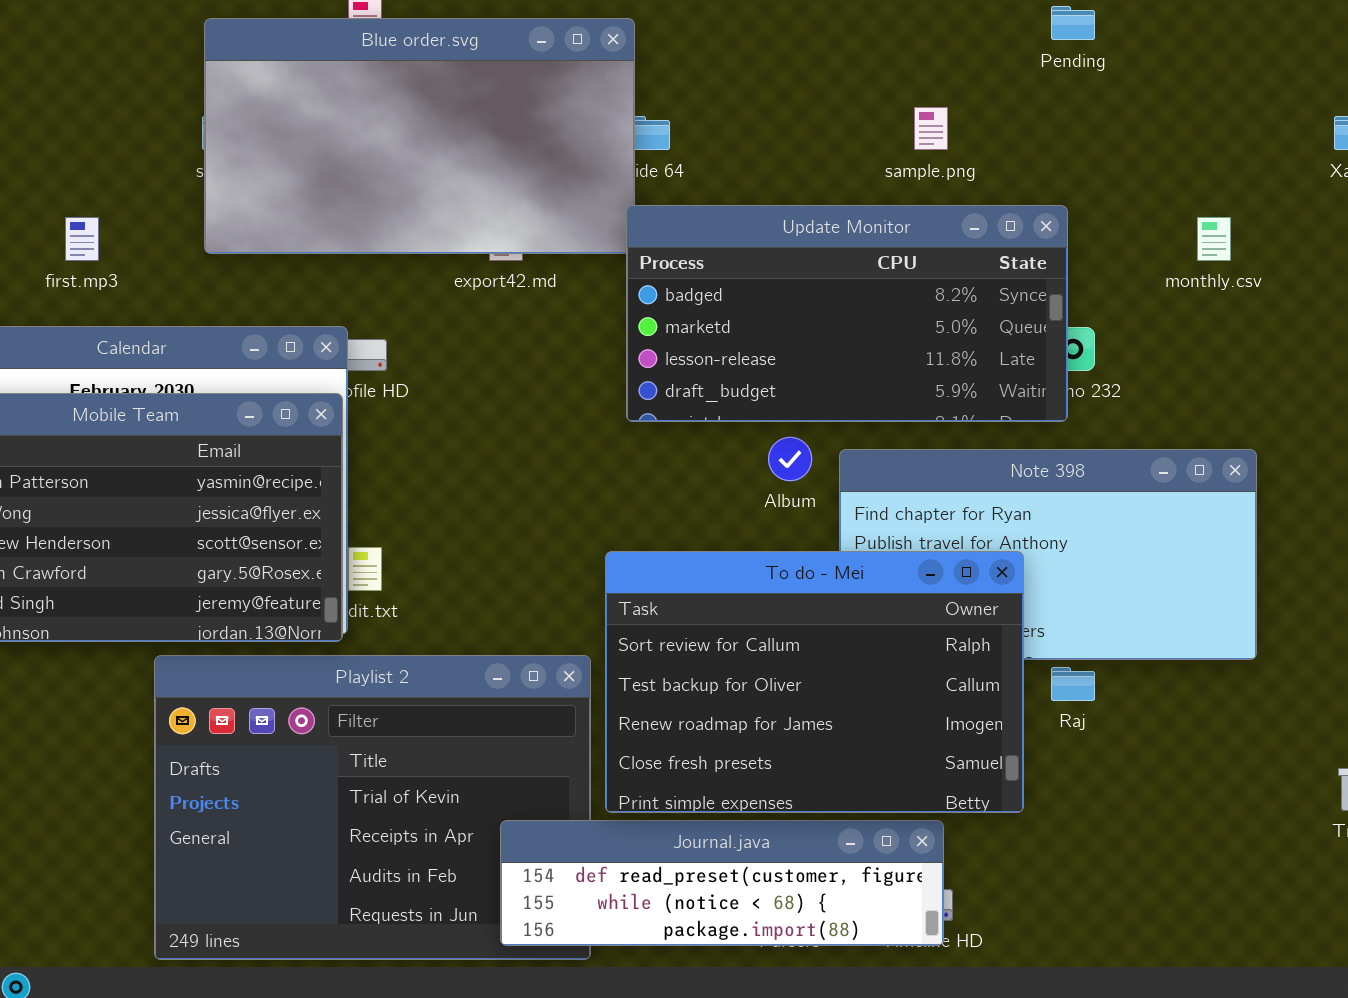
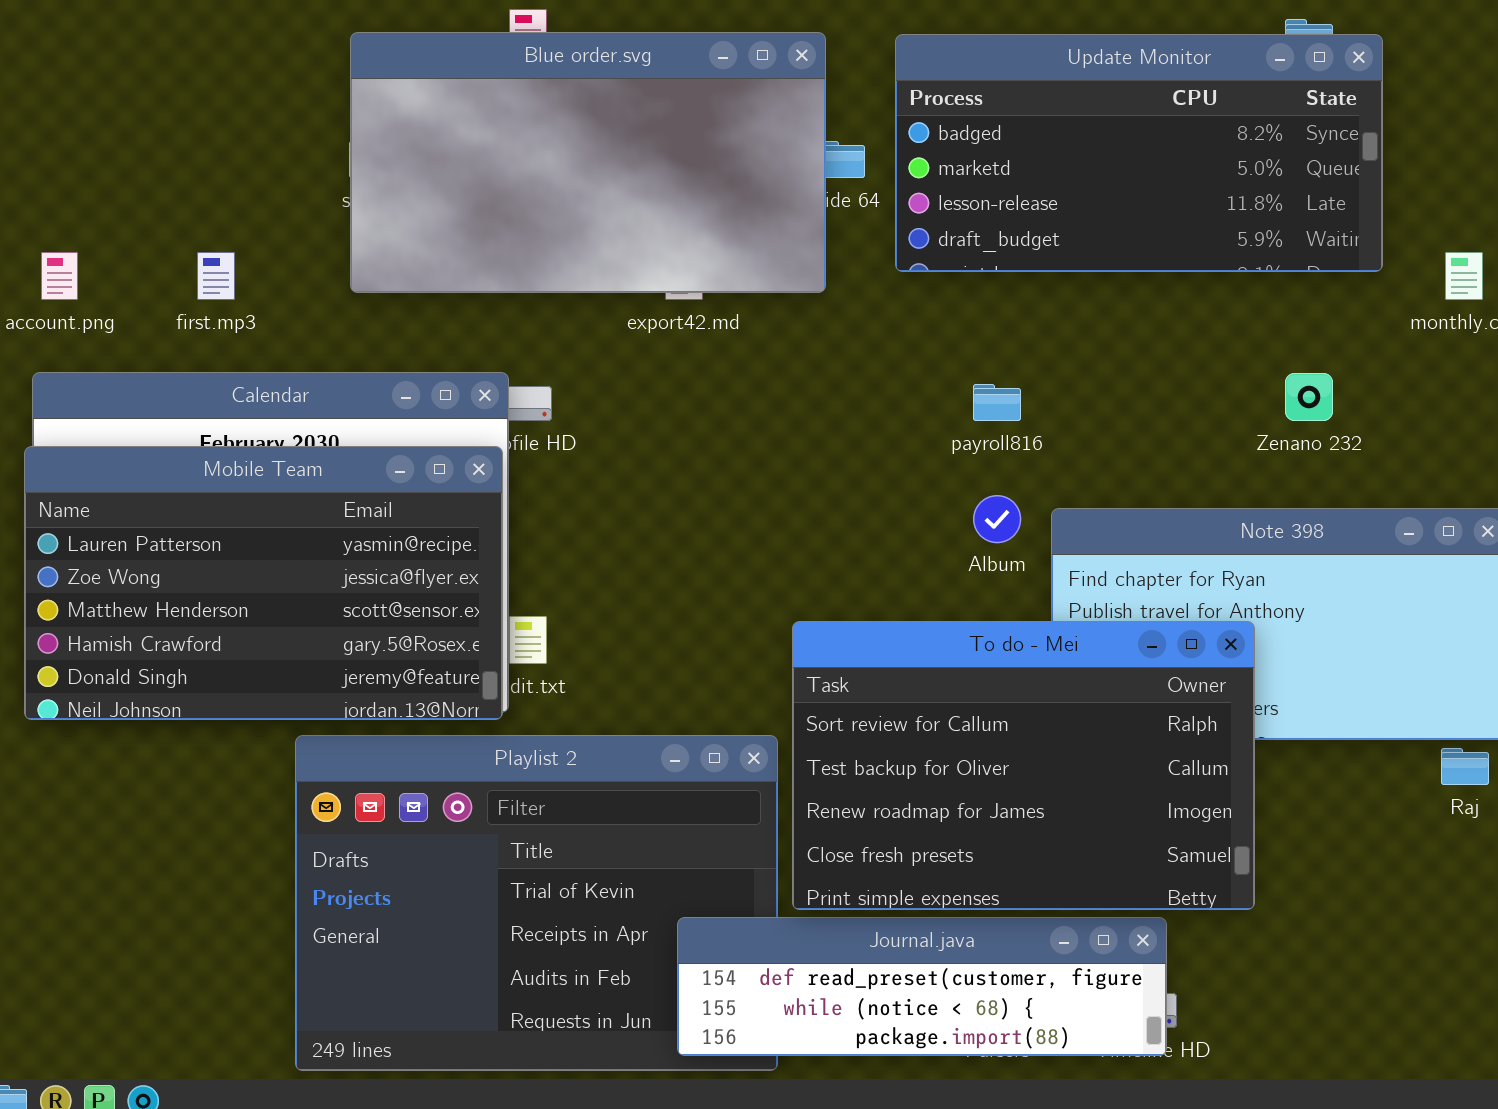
Update Monitor: [626,205,1068,422] -> [895,34,1383,272], moved
Raj: [1051,667,1095,701] -> [1441,748,1489,785], moved

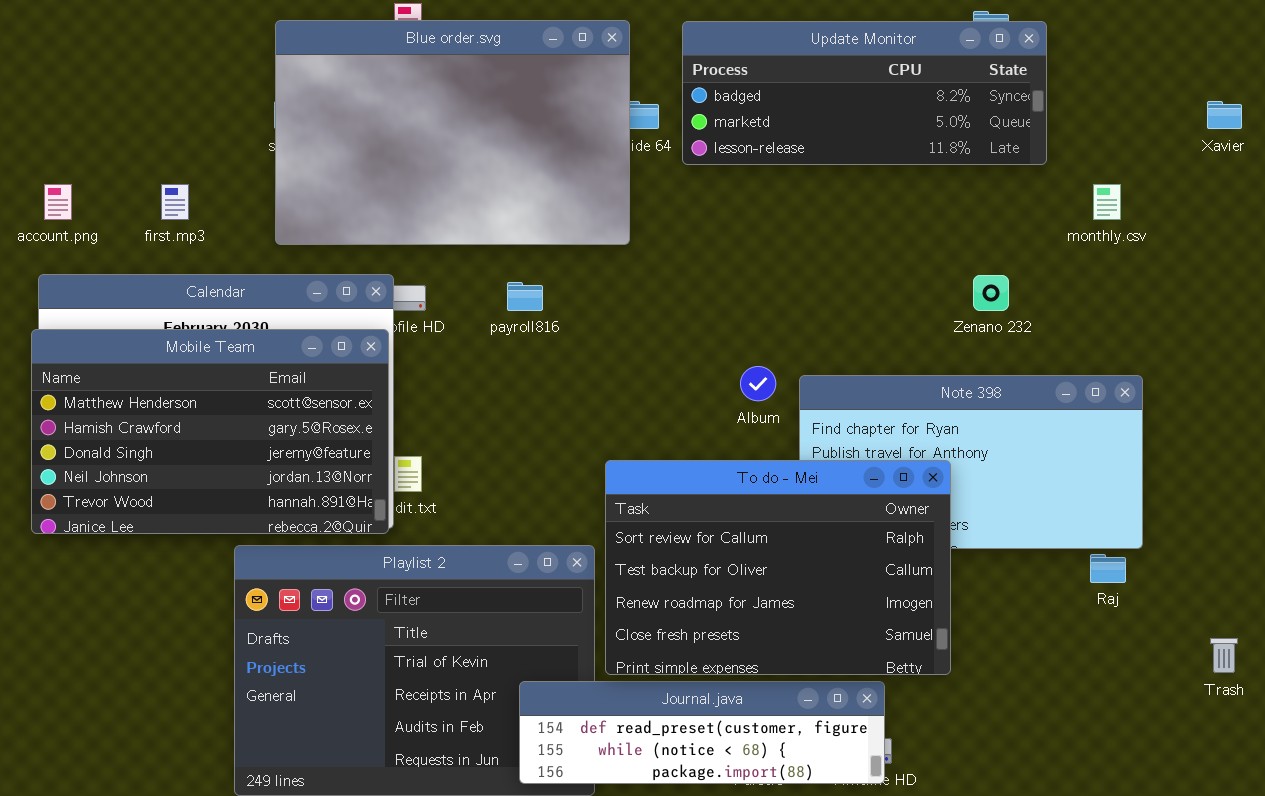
Blue order.svg: [350,32,826,293] -> [275,20,630,245], resized
Update Monitor: [895,34,1383,272] -> [682,21,1047,165], resized
payroll816: [973,384,1021,421] -> [507,282,543,311], moved
Mobile Team: [24,446,503,720] -> [31,329,389,534], scrolled down 2 rows

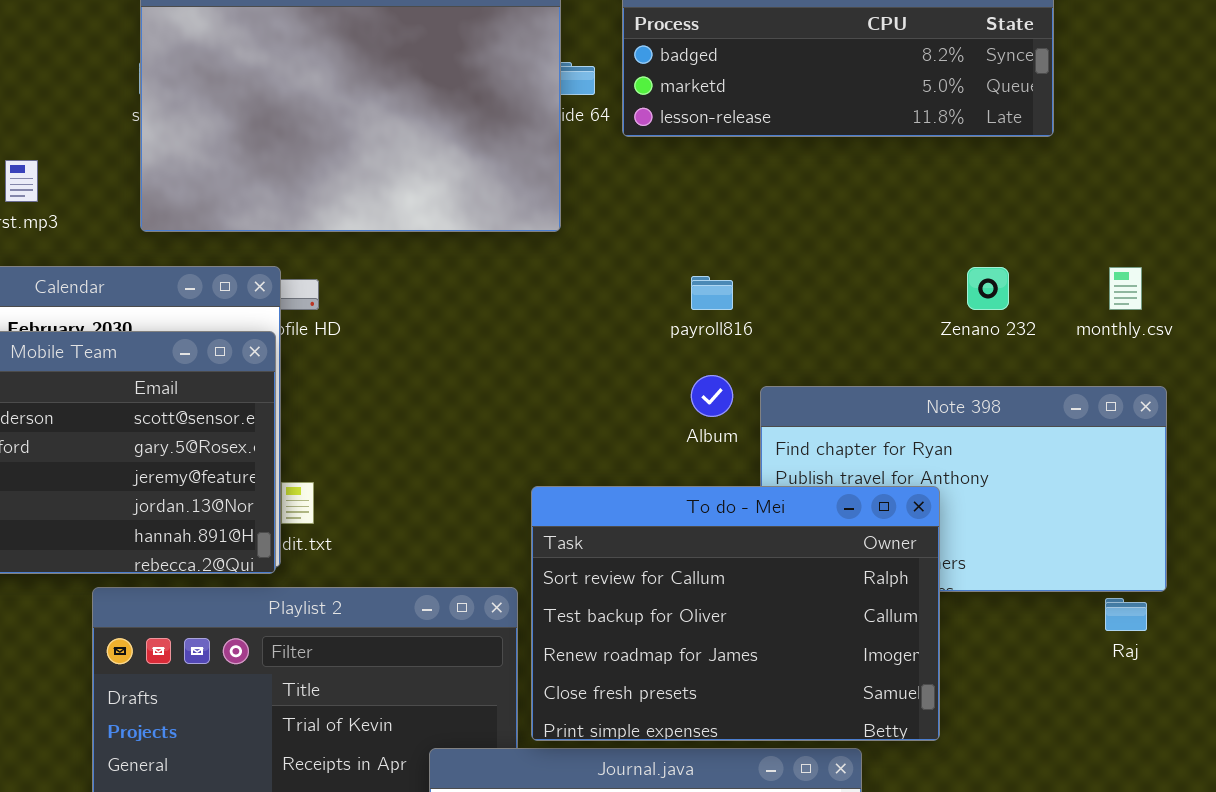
monthly.csv: [1093,184,1121,220] -> [1109,267,1142,310], moved
payroll816: [507,282,543,311] -> [691,276,733,310], moved

